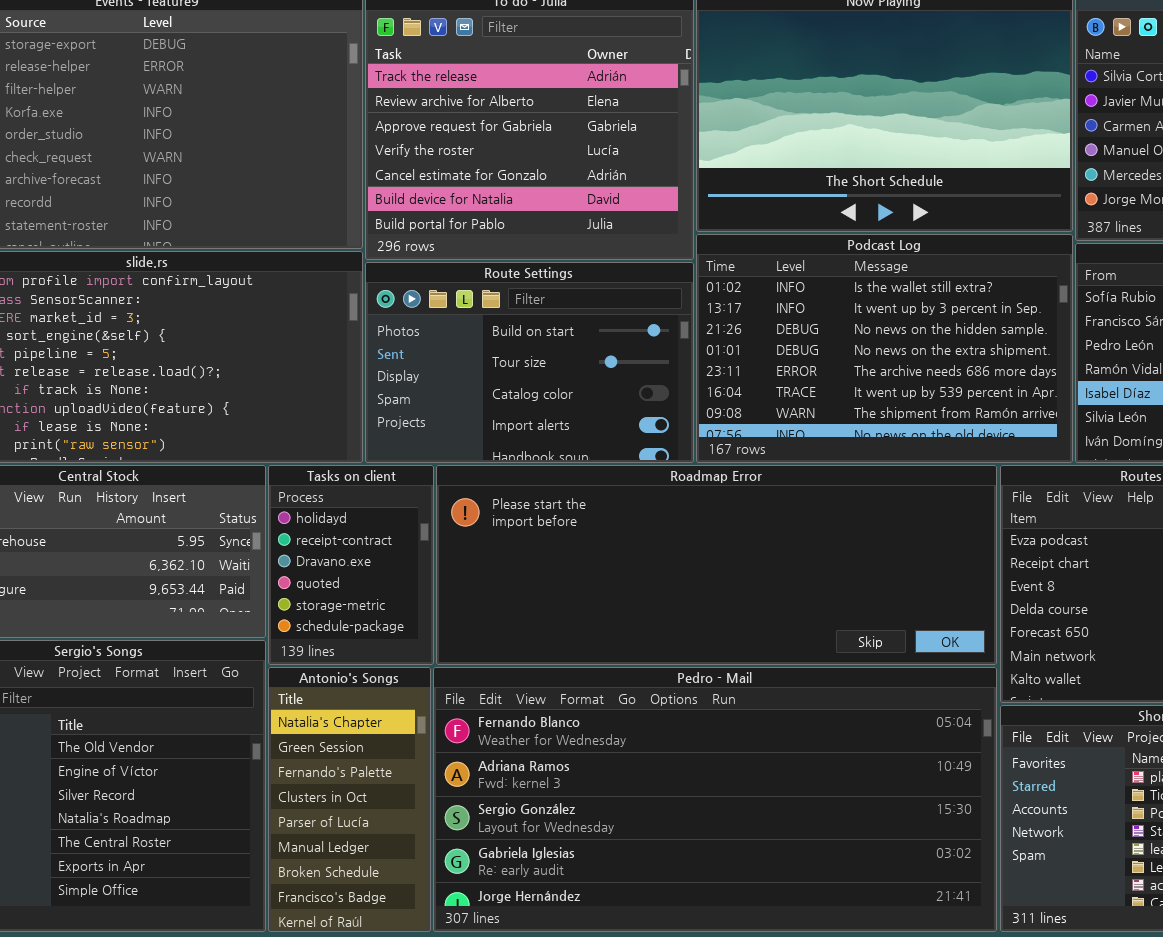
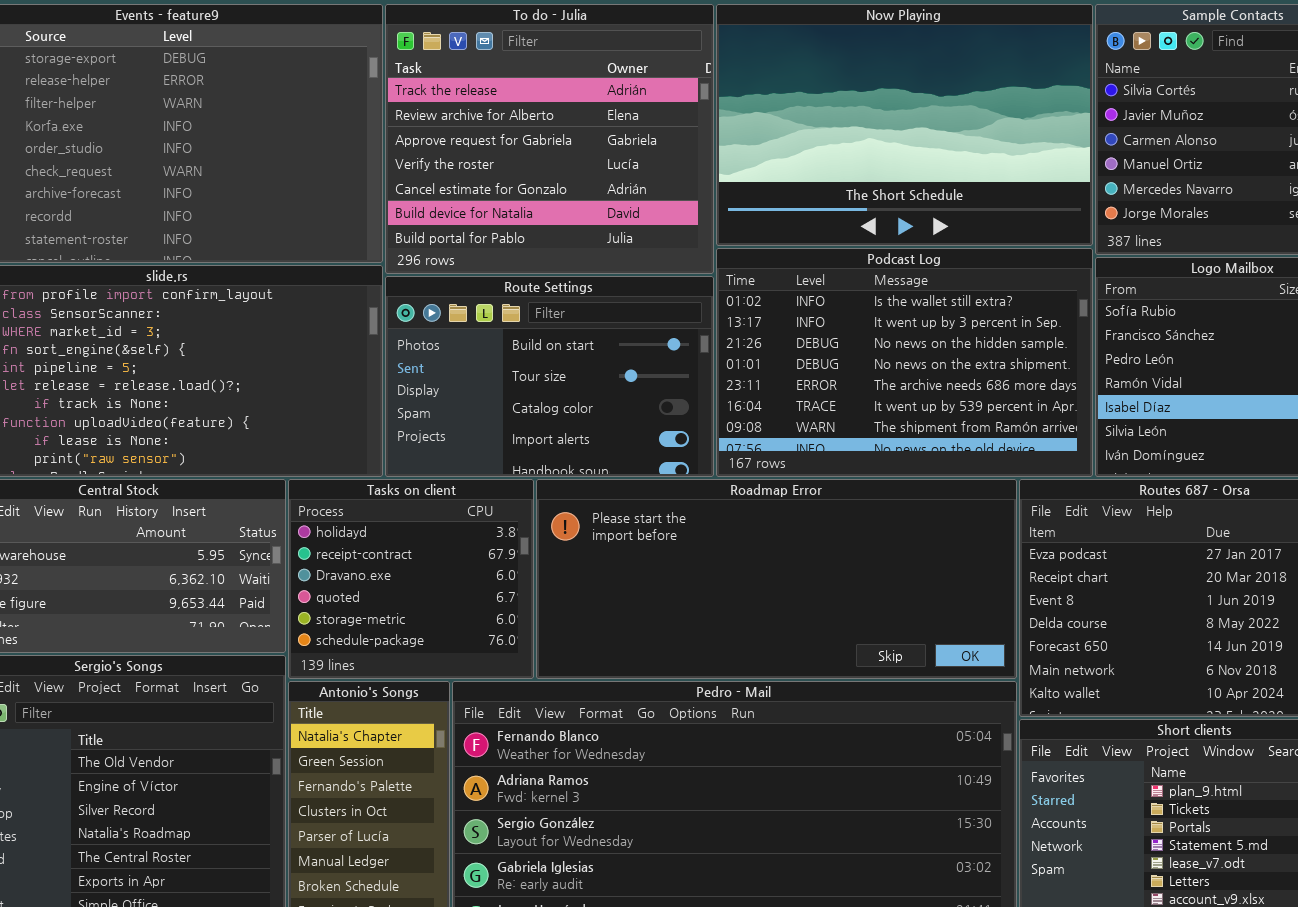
Tasks on client: [268,465,434,665] -> [288,479,534,679], resized
Roadmap Error: [436,465,997,665] -> [536,479,1017,679], resized

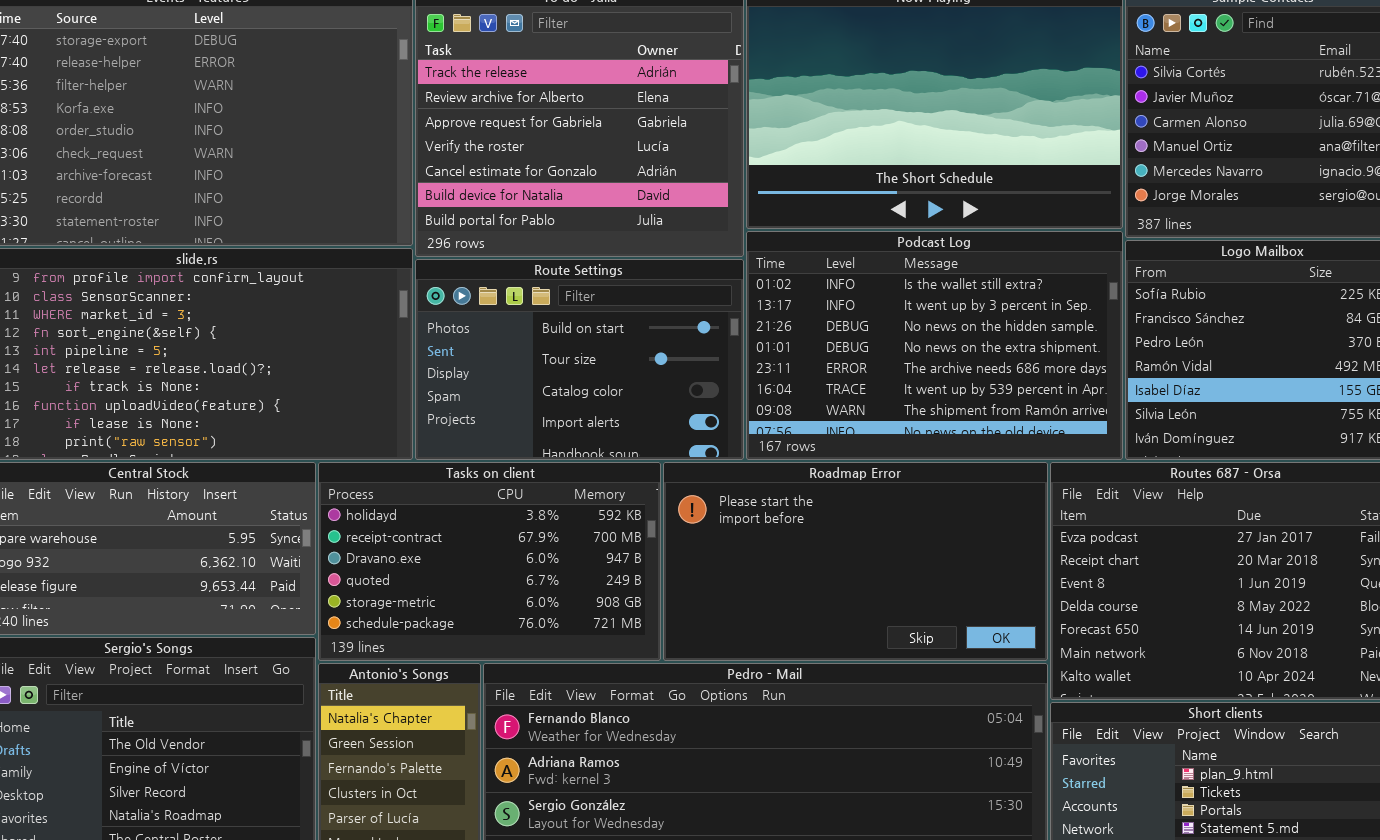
Tasks on client: [288,479,534,679] -> [318,462,661,661], resized
Roadmap Error: [536,479,1017,679] -> [663,462,1048,661], resized

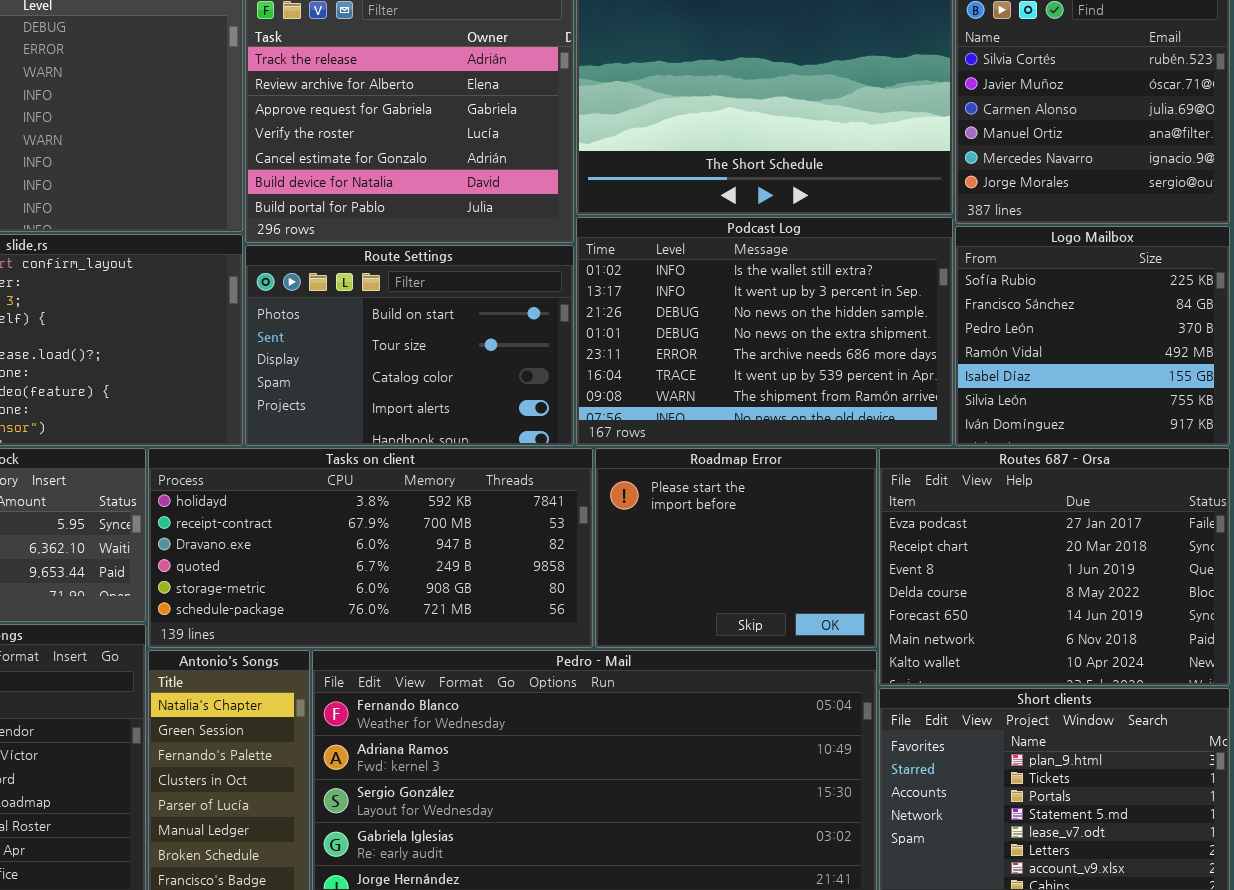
Tasks on client: [318,462,661,661] -> [148,448,593,648], resized
Roadmap Error: [663,462,1048,661] -> [595,448,877,648], resized

